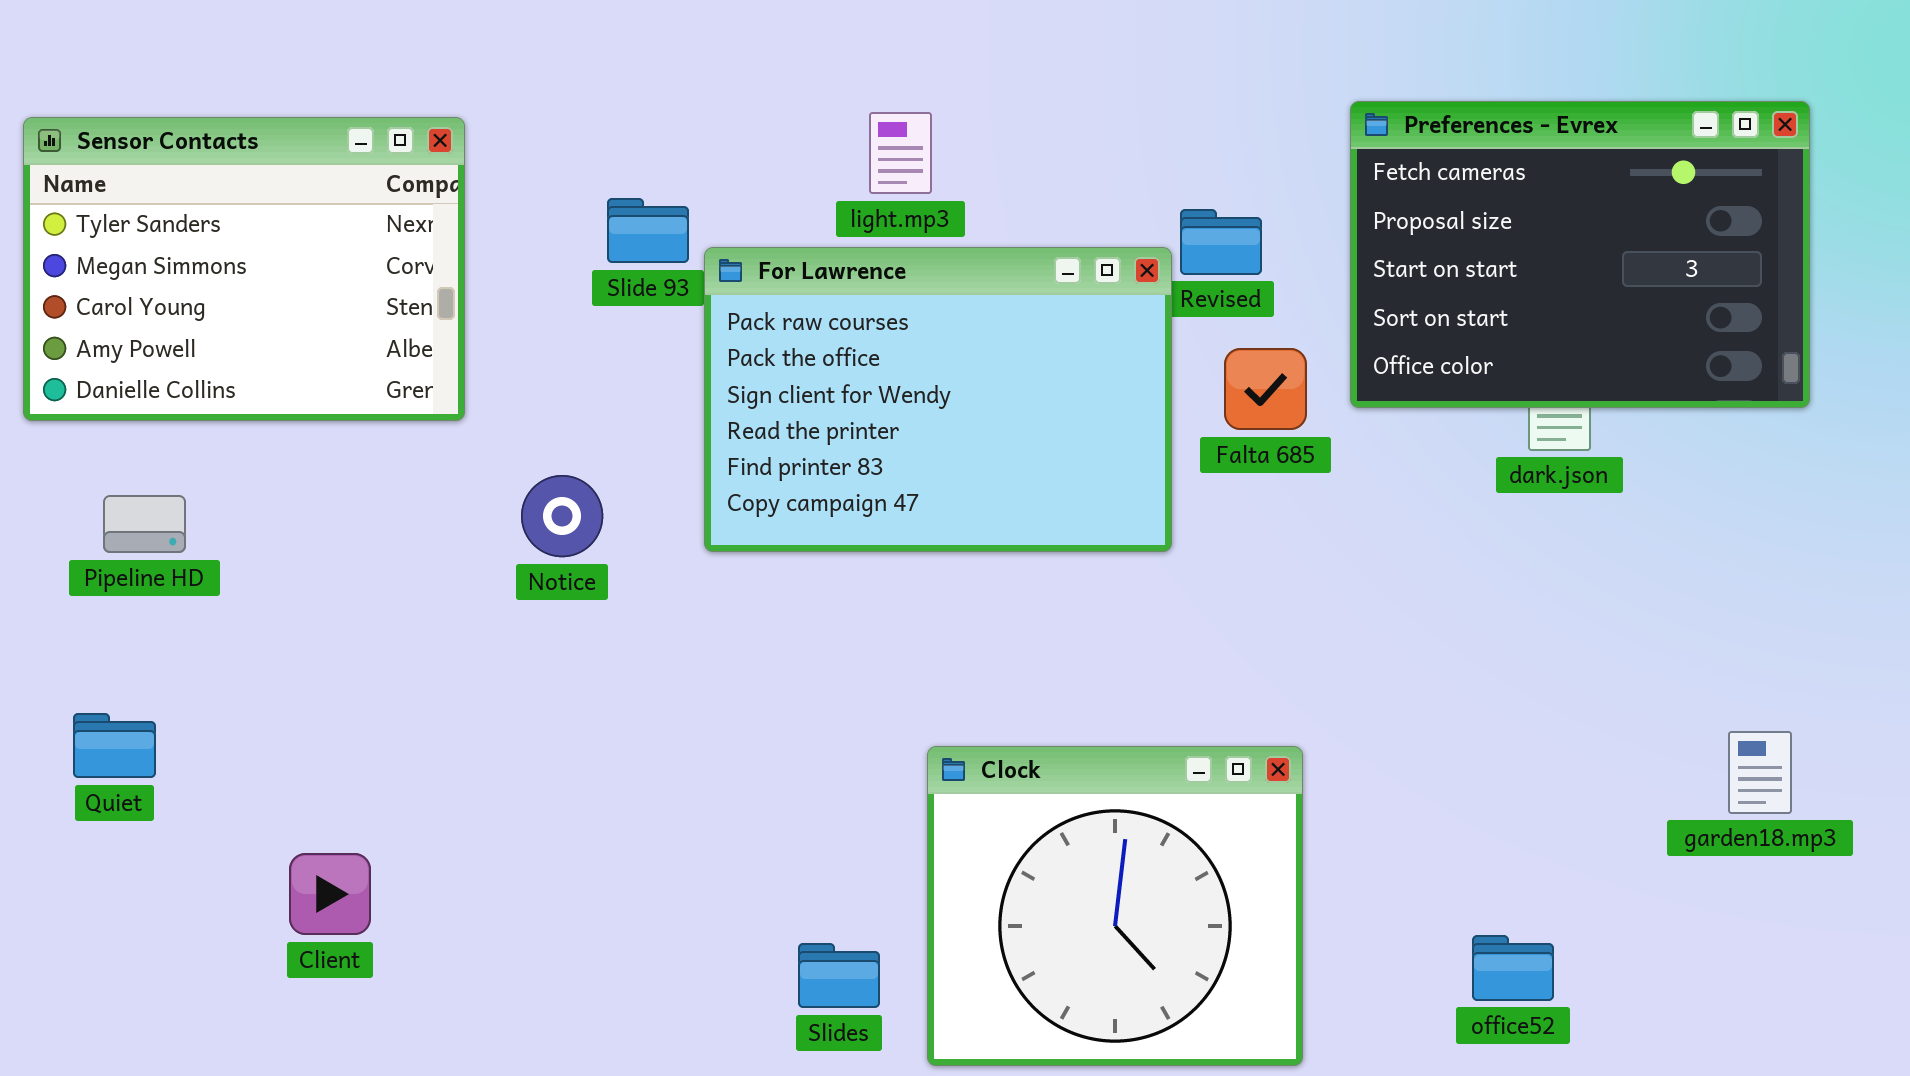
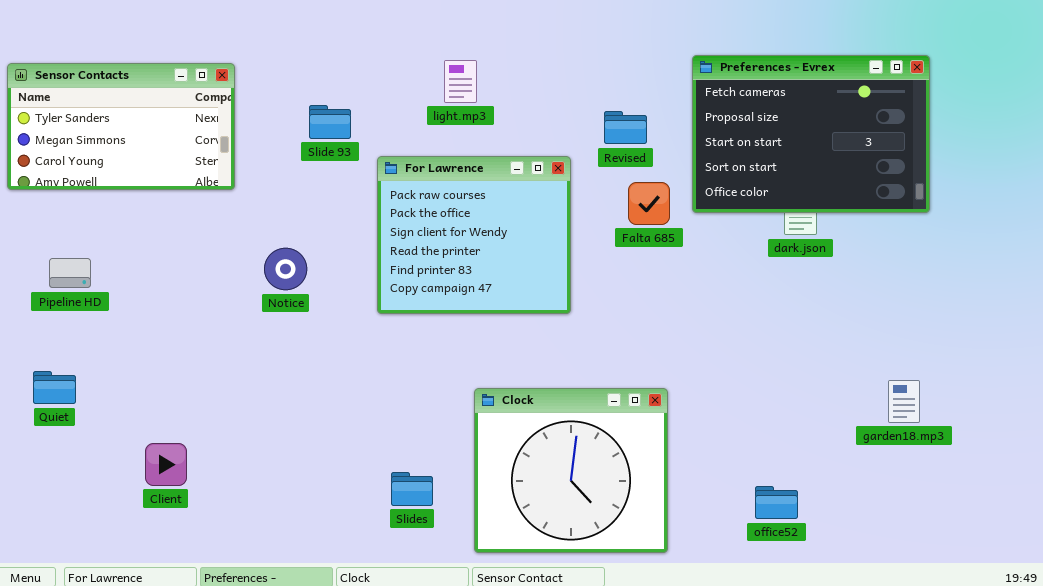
Sensor Contacts: [23,117,465,421] -> [7,63,235,190], resized
For Lawrence: [704,247,1172,552] -> [377,156,571,314], moved, resized
Slides: [798,943,880,1008] -> [391,472,433,506], moved

